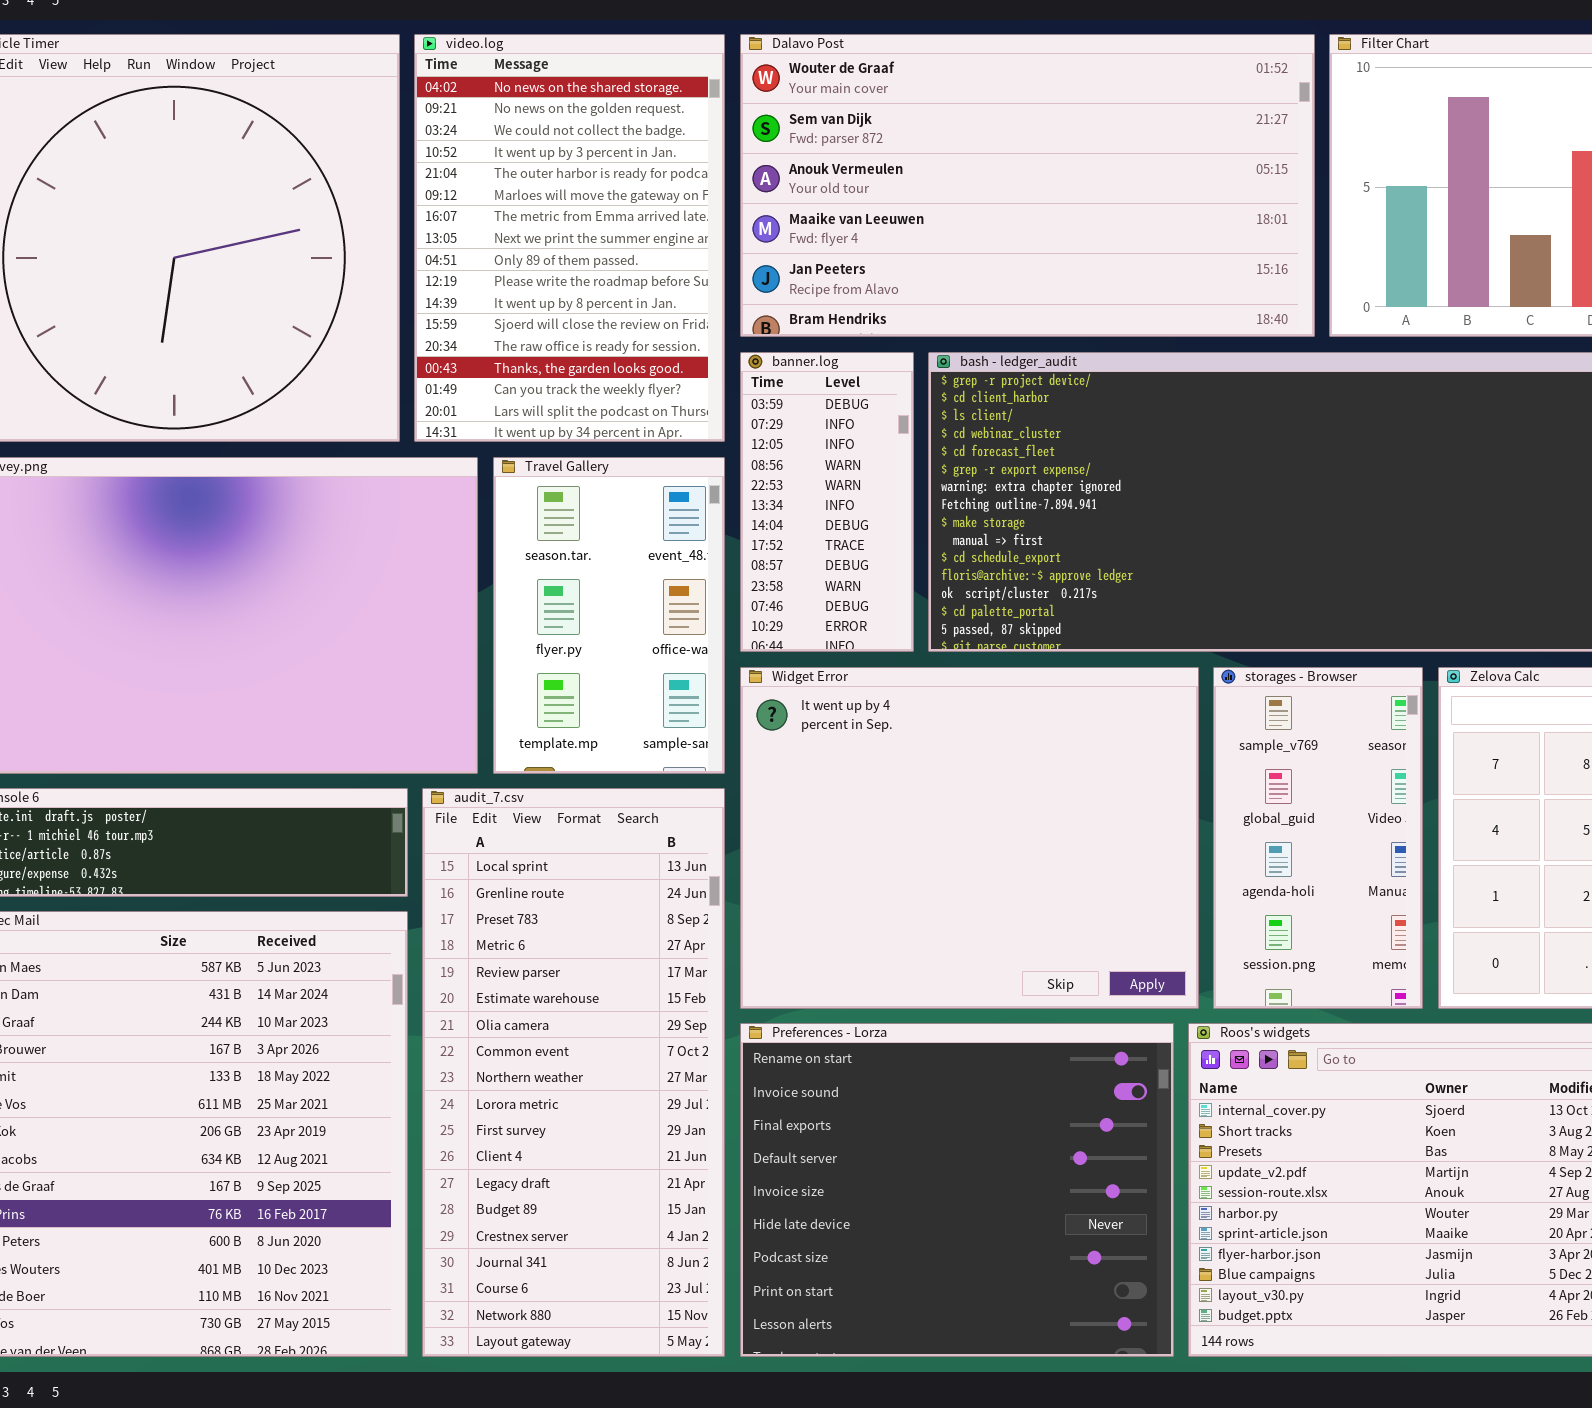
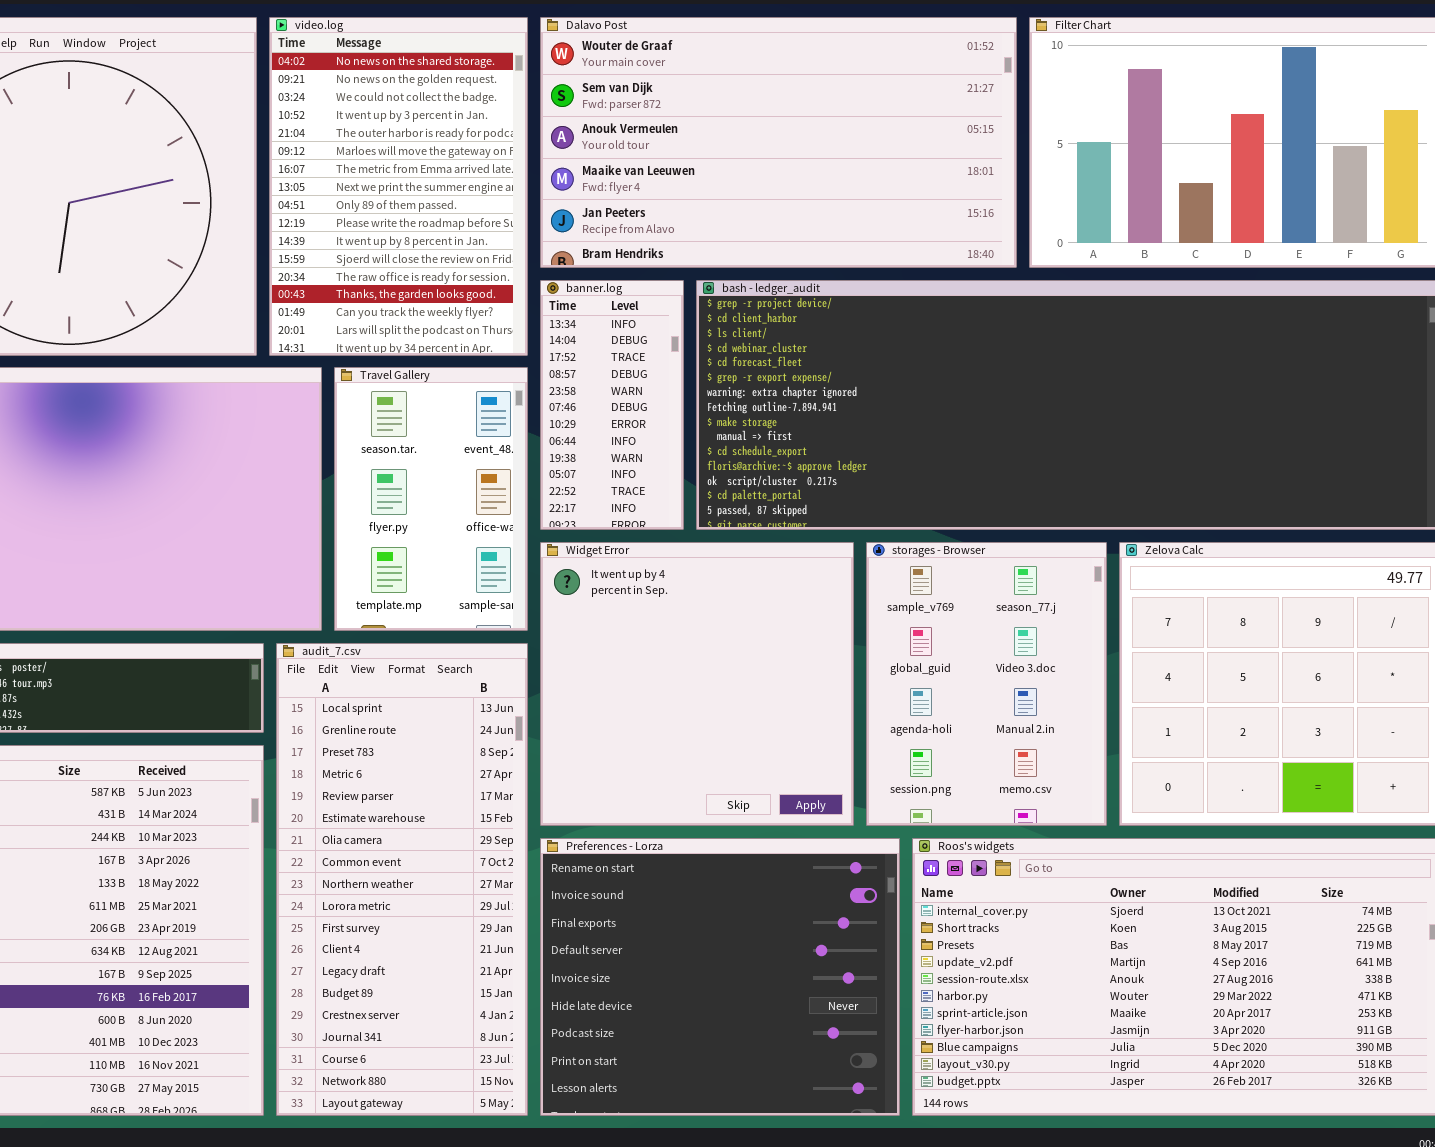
banner.log: [740,352,914,652] -> [540,280,684,530], scrolled down 5 rows
Widget Error: [740,667,1199,1009] -> [540,542,854,826], resized
storages - Browser: [1213,667,1423,1009] -> [866,542,1107,826], resized

